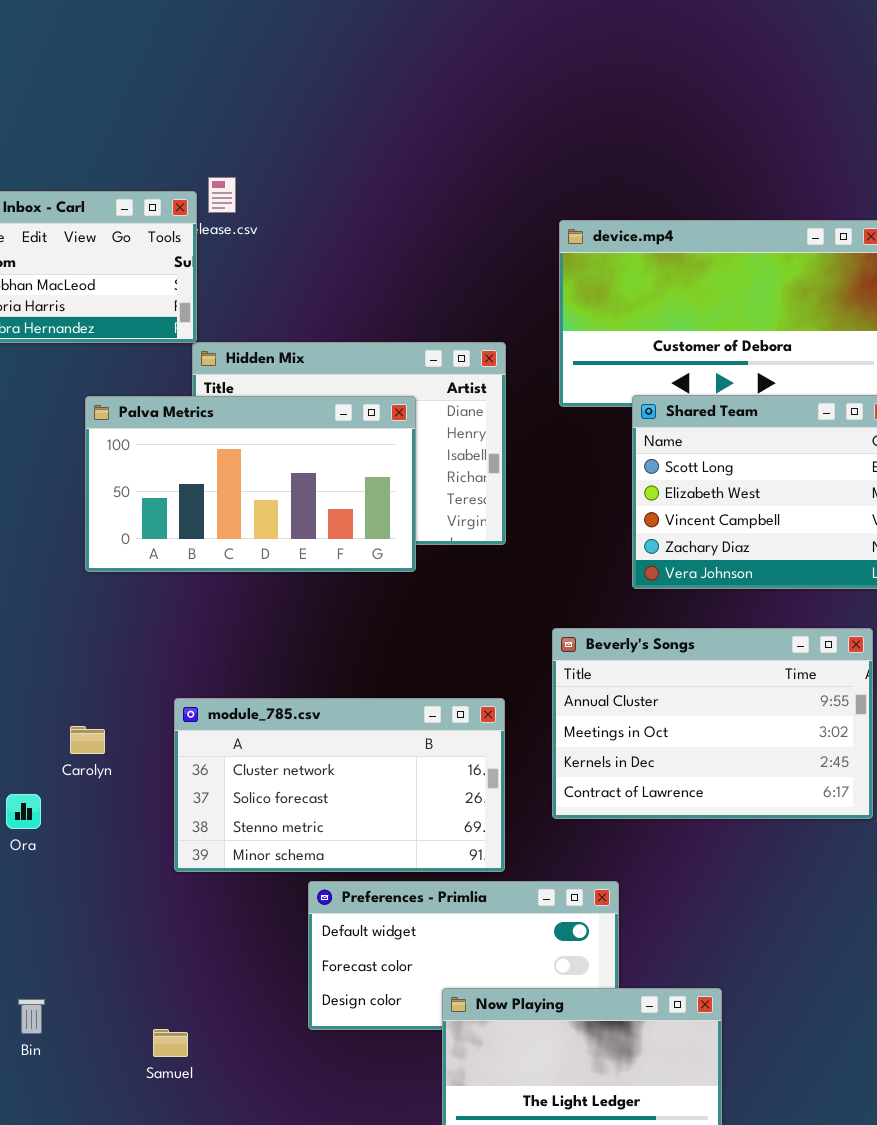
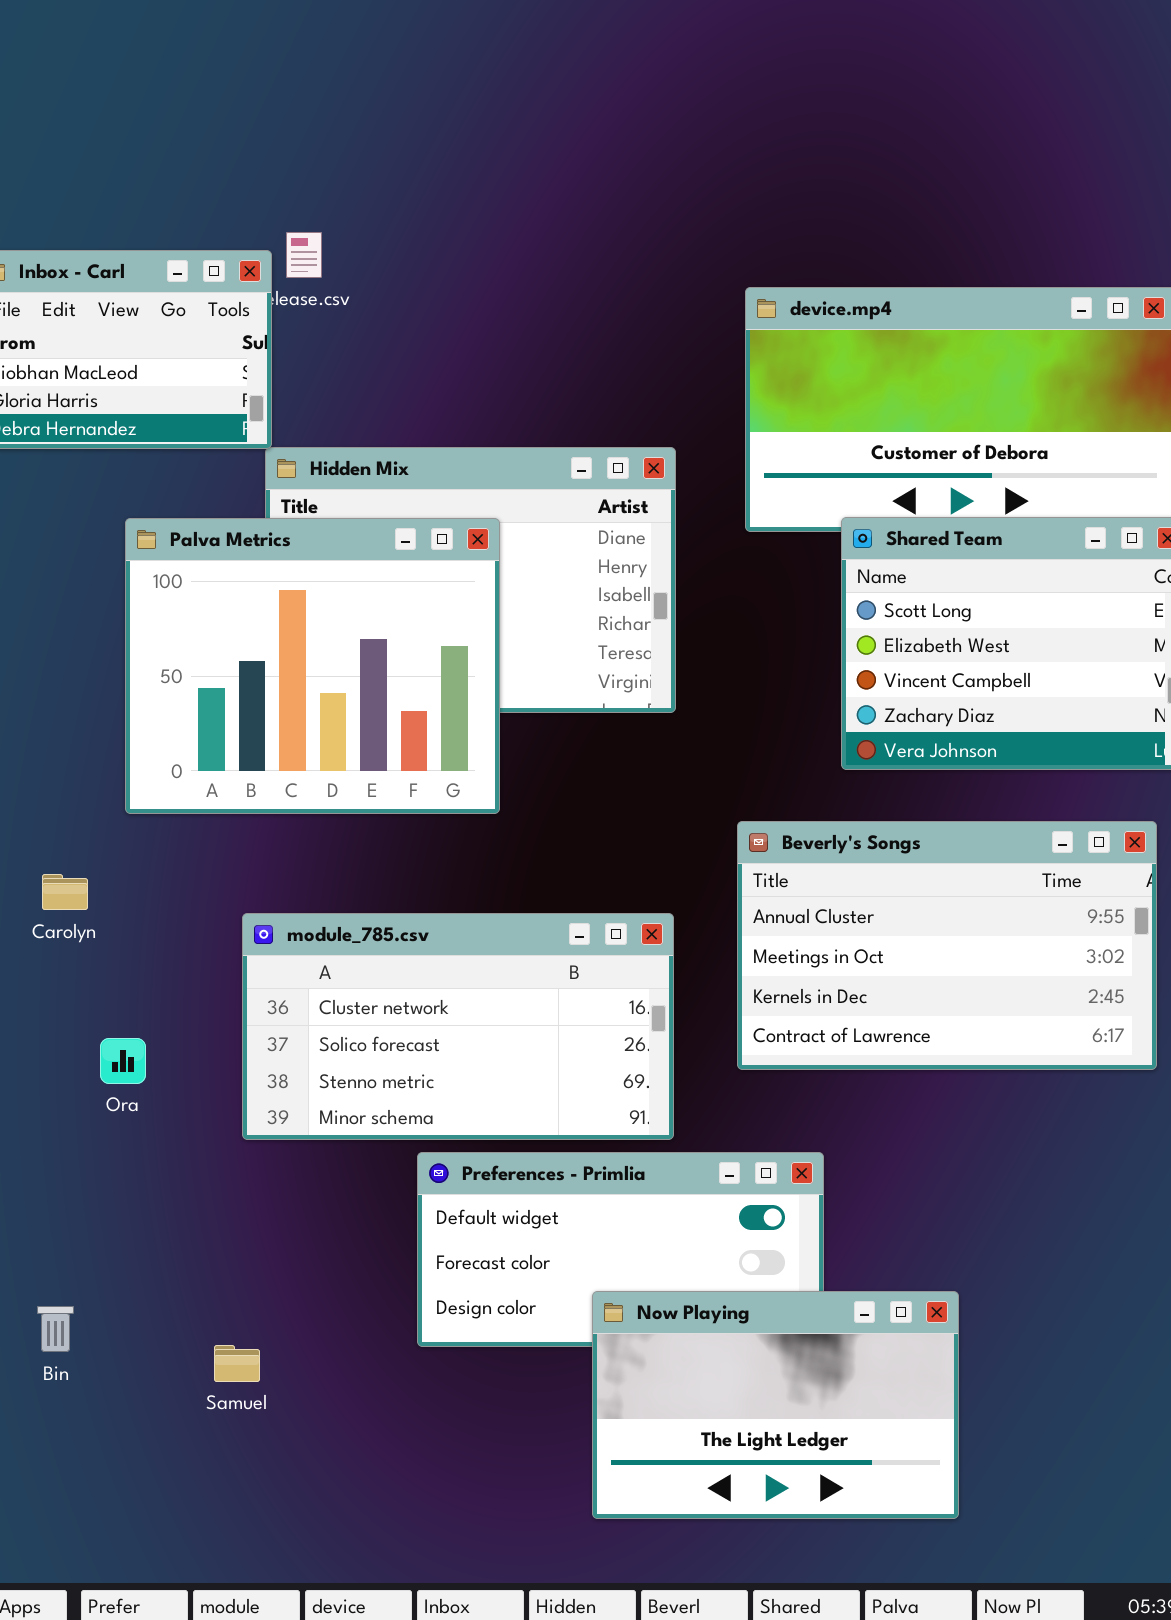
Palva Metrics: [85,396,416,572] -> [125,518,500,814], resized
Carolyn: [70,726,105,754] -> [42,874,88,910], moved
Ora: [6,794,41,829] -> [100,1038,146,1084], moved

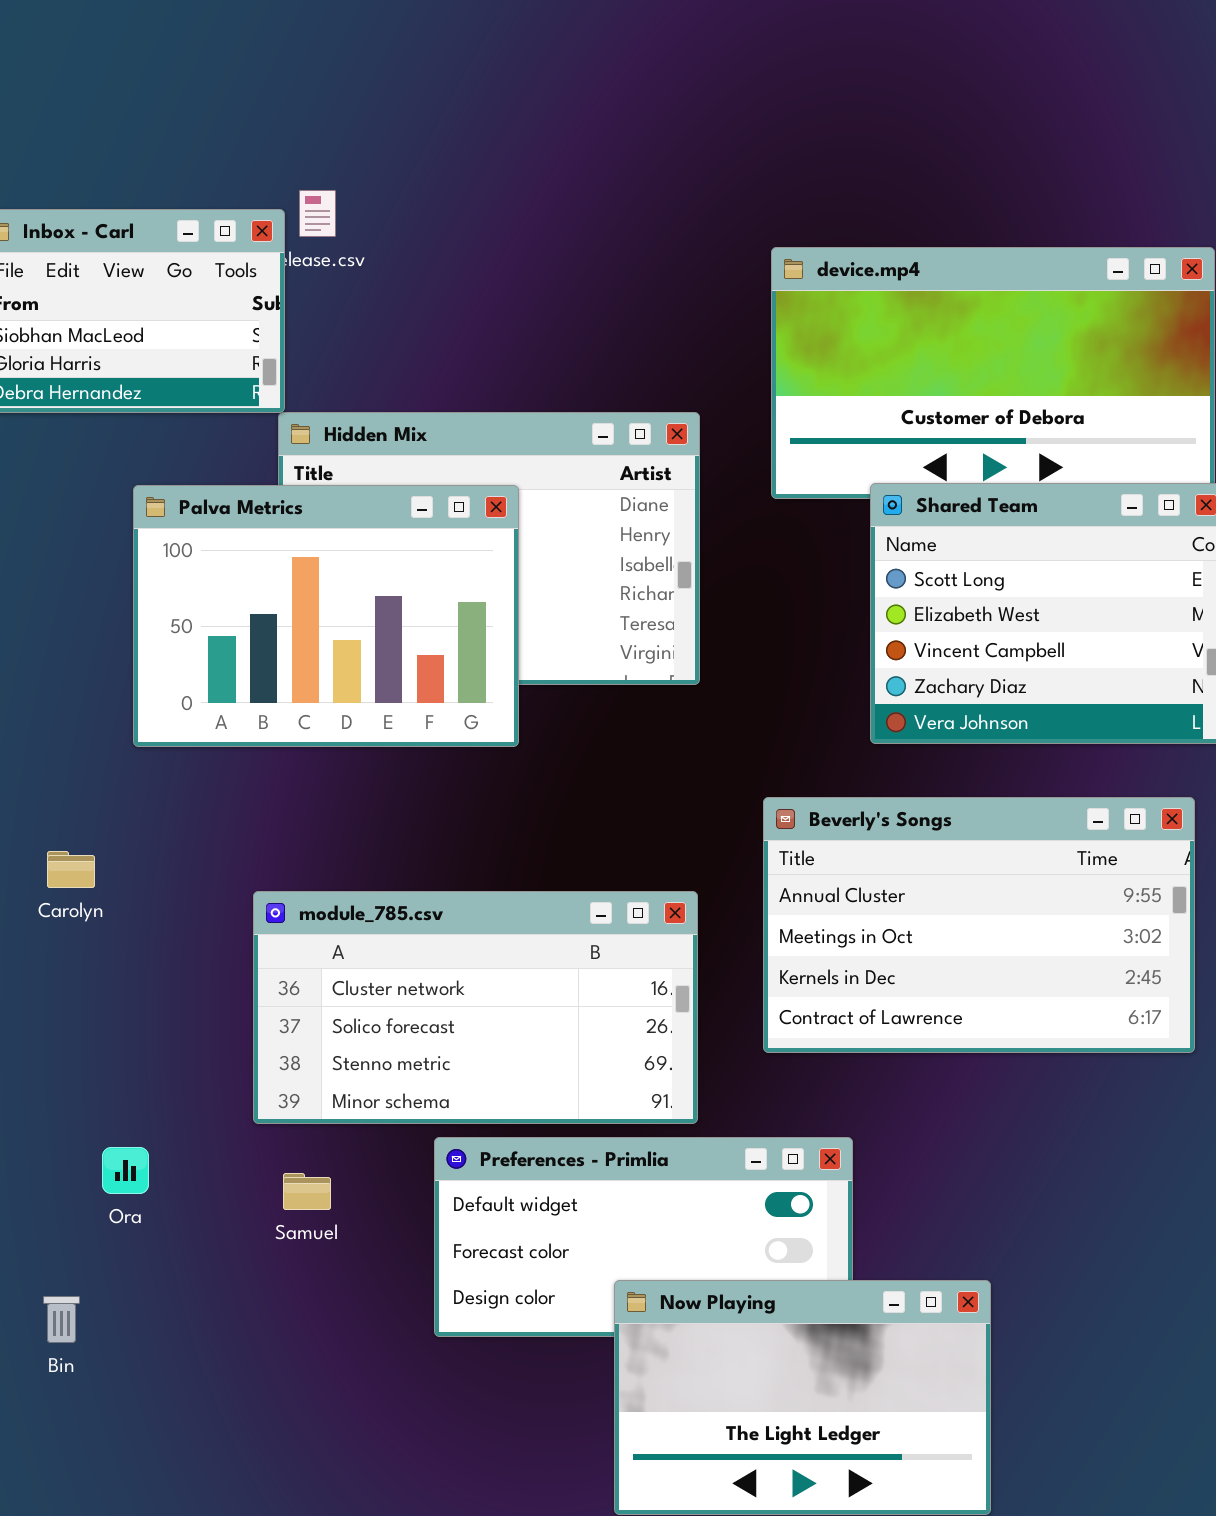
Palva Metrics: [125,518,500,814] -> [133,485,519,747], resized
Ora: [100,1038,146,1084] -> [102,1147,149,1194], moved
Samuel: [214,1345,260,1382] -> [283,1173,331,1210], moved

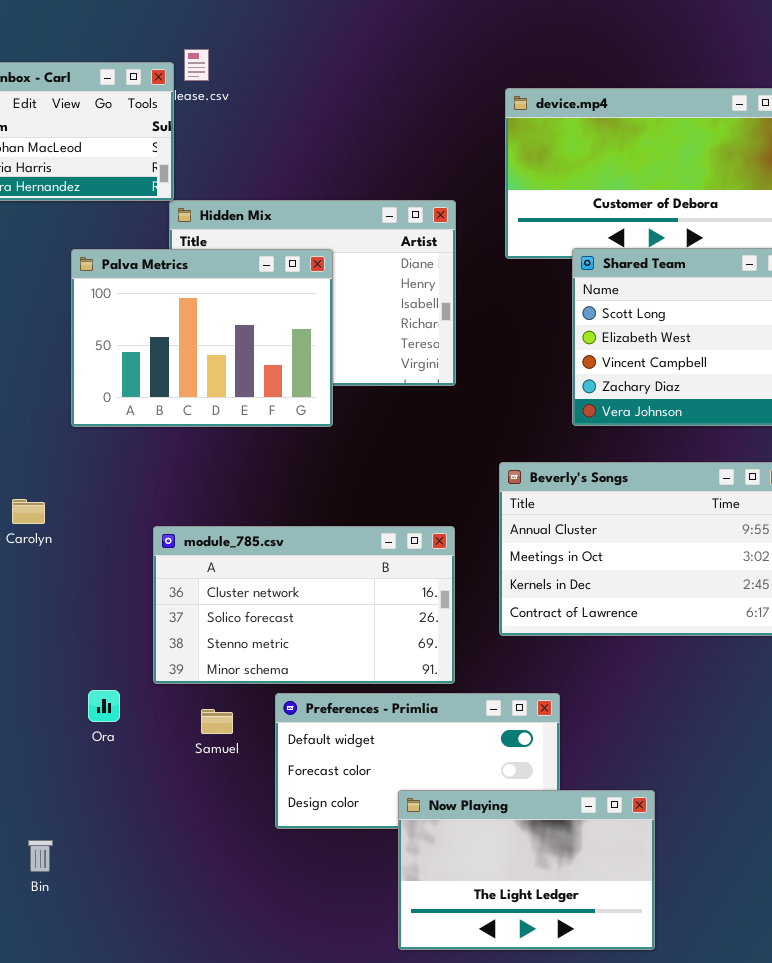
Ora: [102,1147,149,1194] -> [88,690,120,722], moved
Samuel: [283,1173,331,1210] -> [201,709,233,734], moved
Bin: [43,1296,80,1343] -> [28,840,53,872], moved

